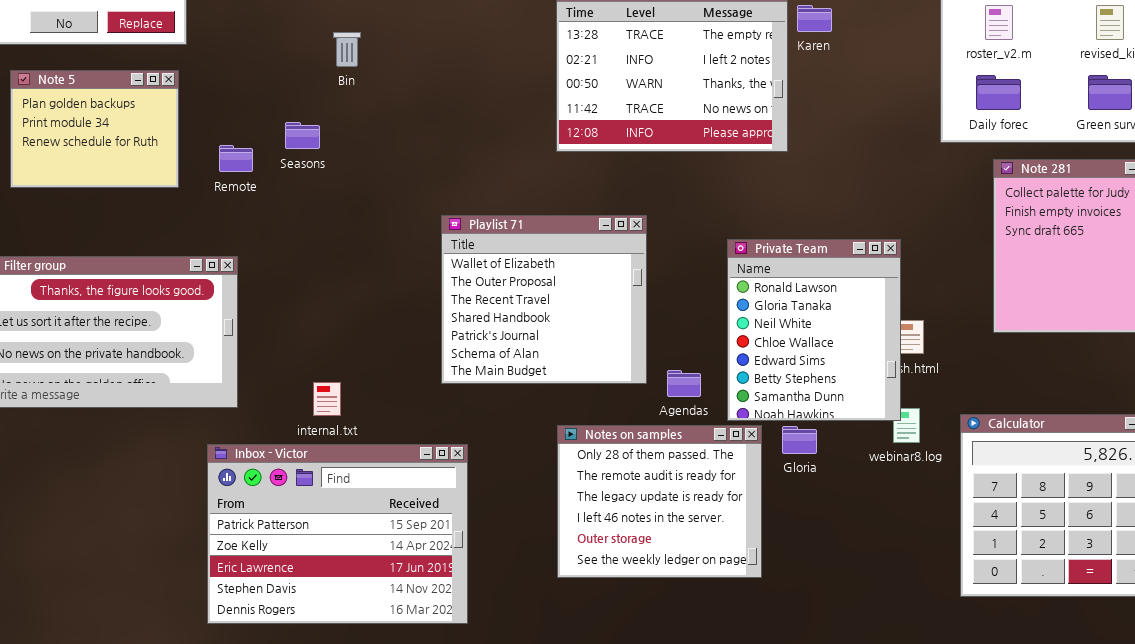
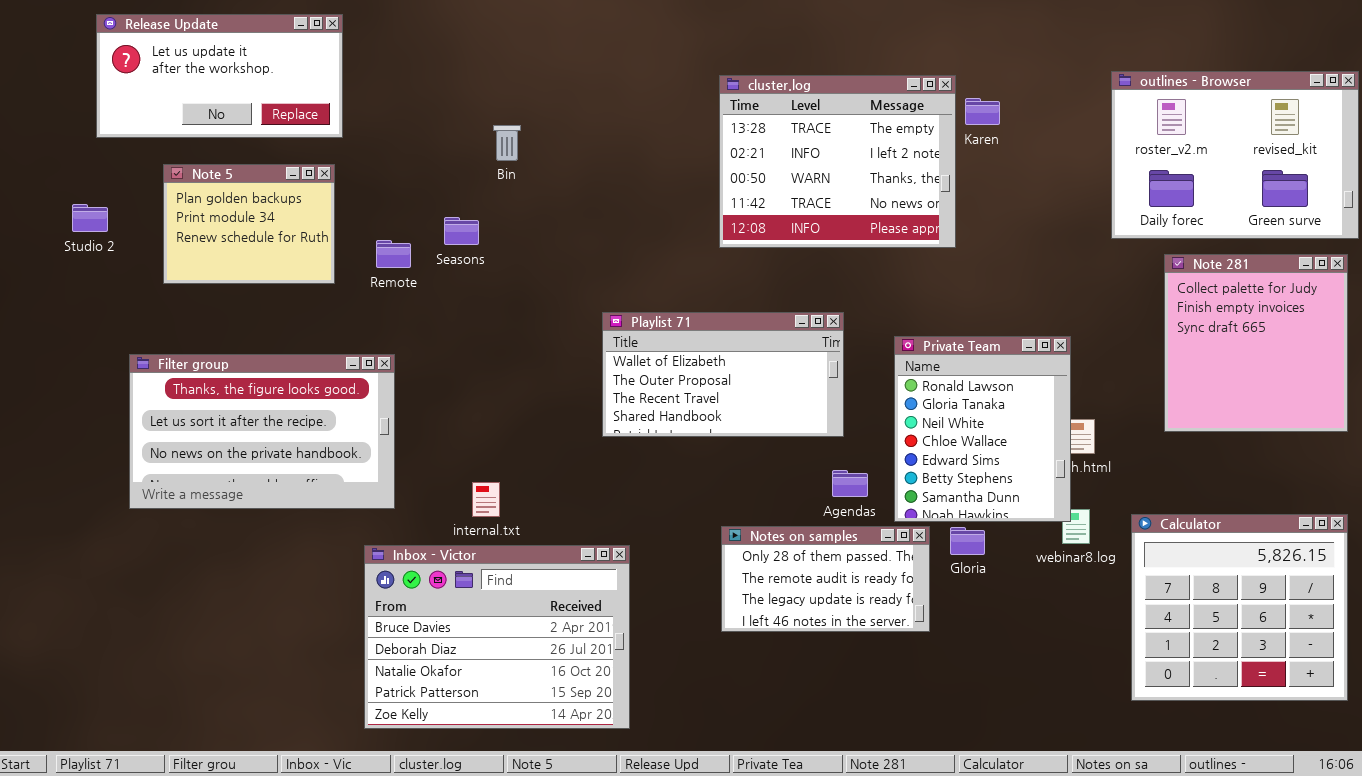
Playlist 71: [441,215,647,384] -> [602,312,844,437], resized
Notes on samples: [557,425,762,578] -> [721,526,930,632], resized
Inbox - Victor: [207,444,468,624] -> [364,545,630,729], scrolled up 3 rows

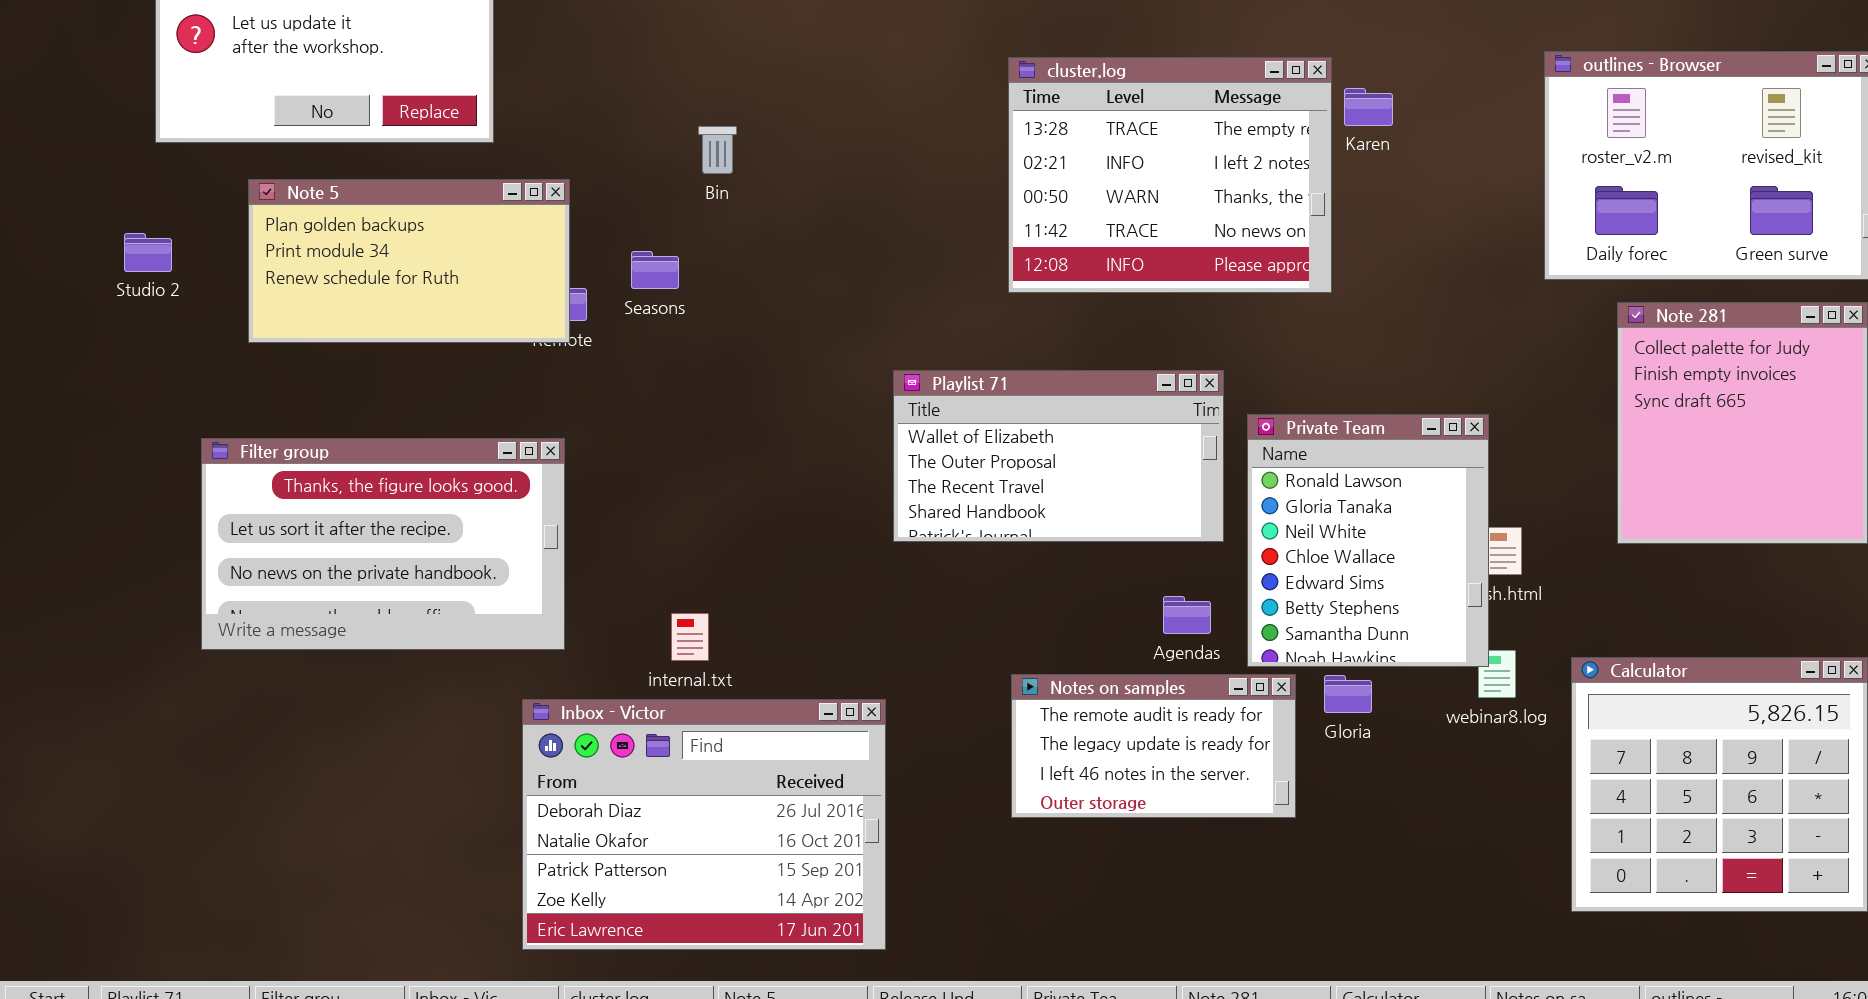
Note 5: [163,164,335,284] -> [248,179,570,343], resized
Playlist 71: [602,312,844,437] -> [893,370,1224,542], moved
Notes on samples: [721,526,930,632] -> [1011,674,1296,818], scrolled down 1 row
Inbox - Victor: [364,545,630,729] -> [522,699,886,950], scrolled down 1 row

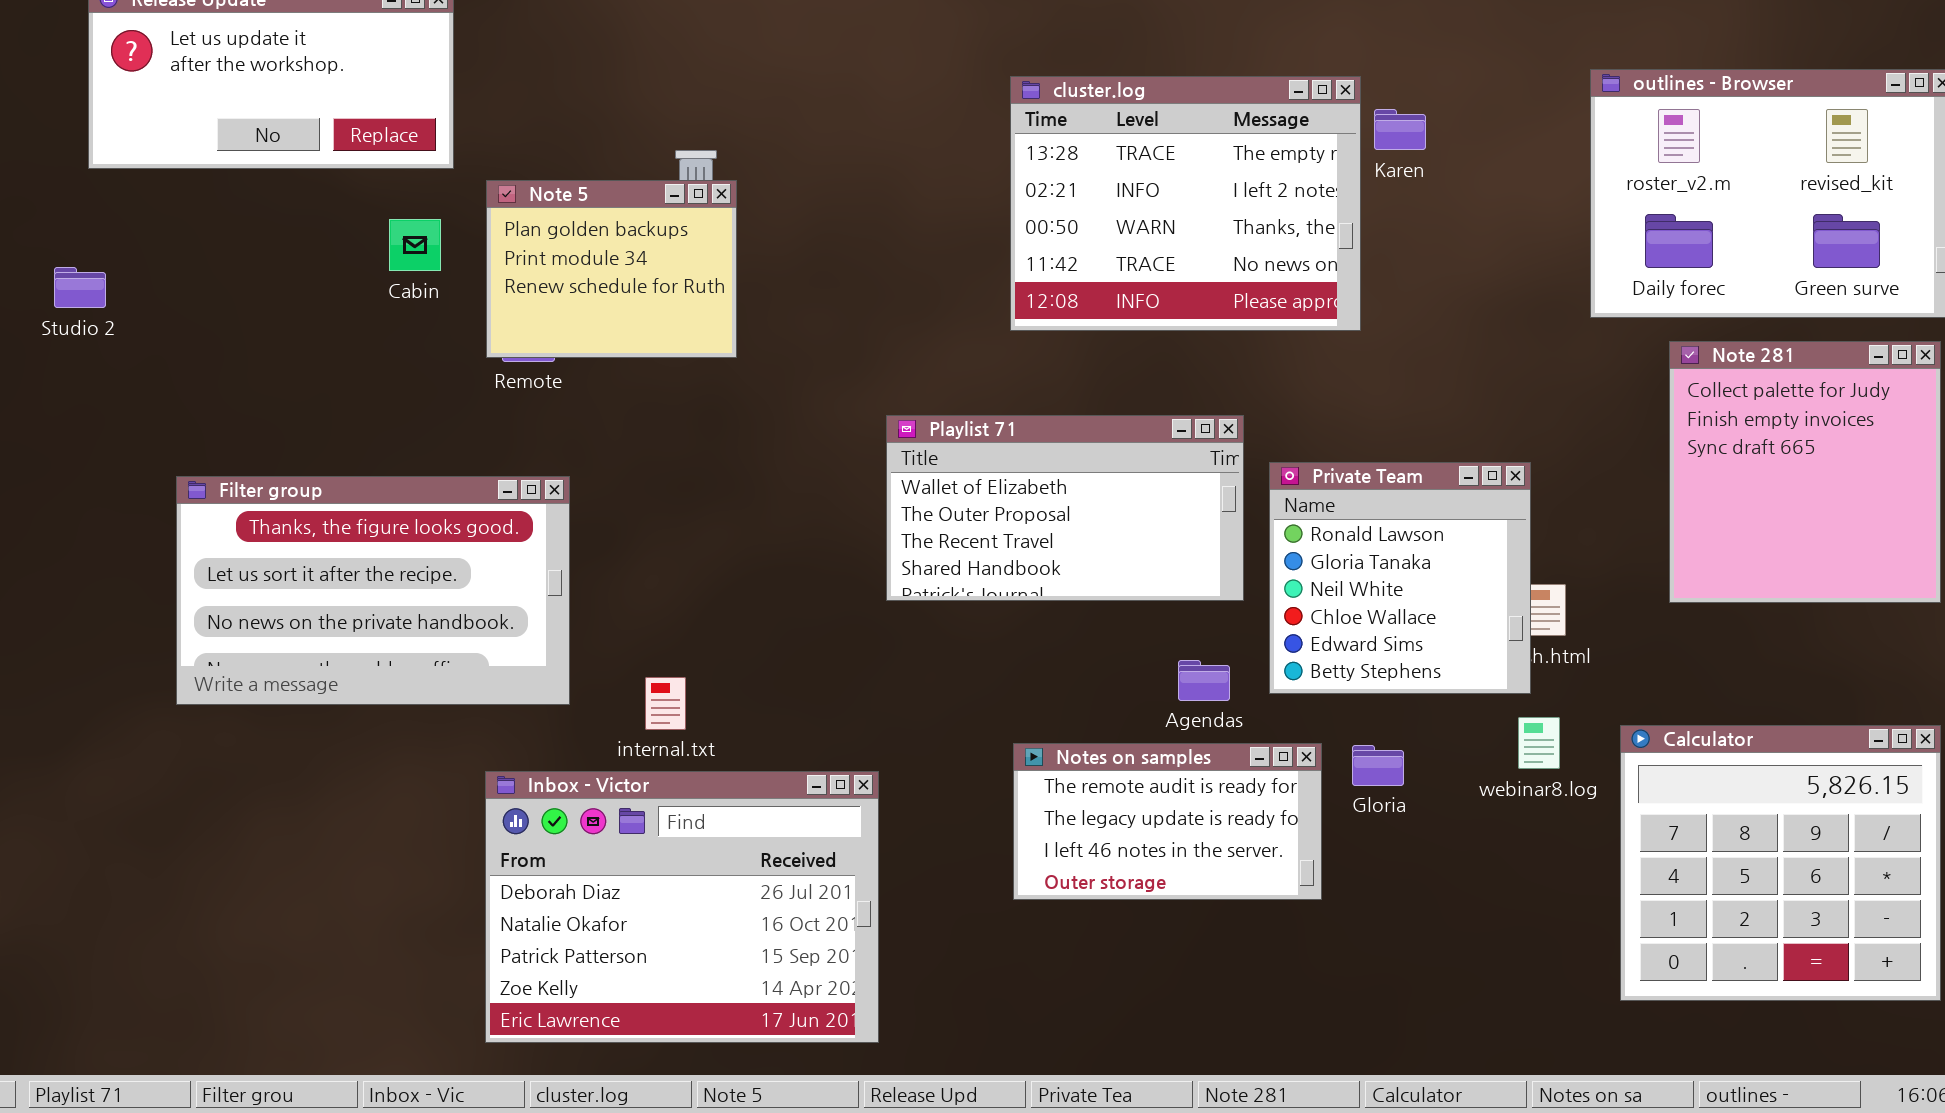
Note 5: [248,179,570,343] -> [486,180,737,358], moved, resized
Private Team: [1247,414,1489,667] -> [1269,462,1531,694], resized
Filter group: [201,438,565,650] -> [176,476,570,705], moved

